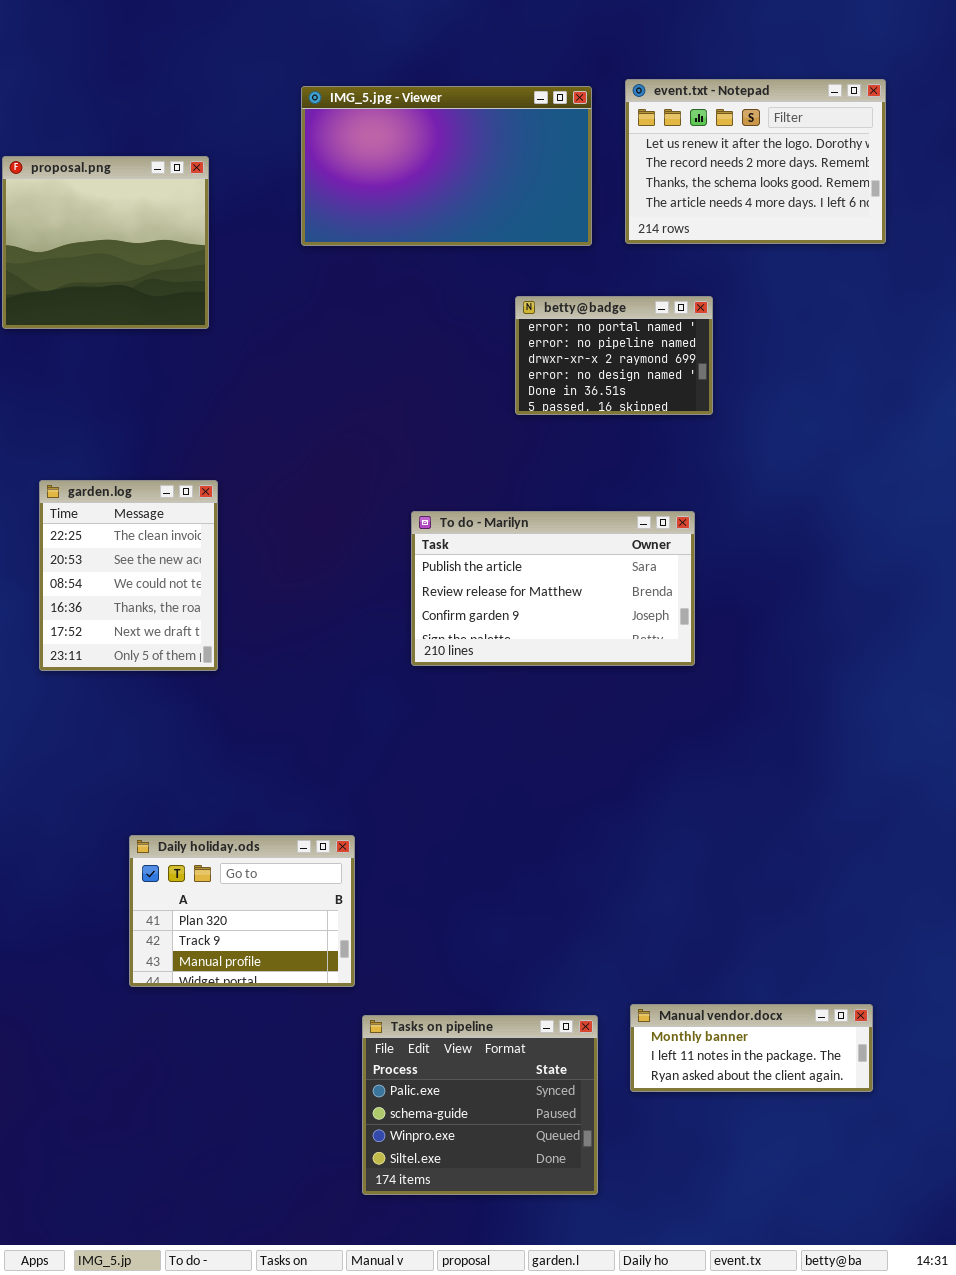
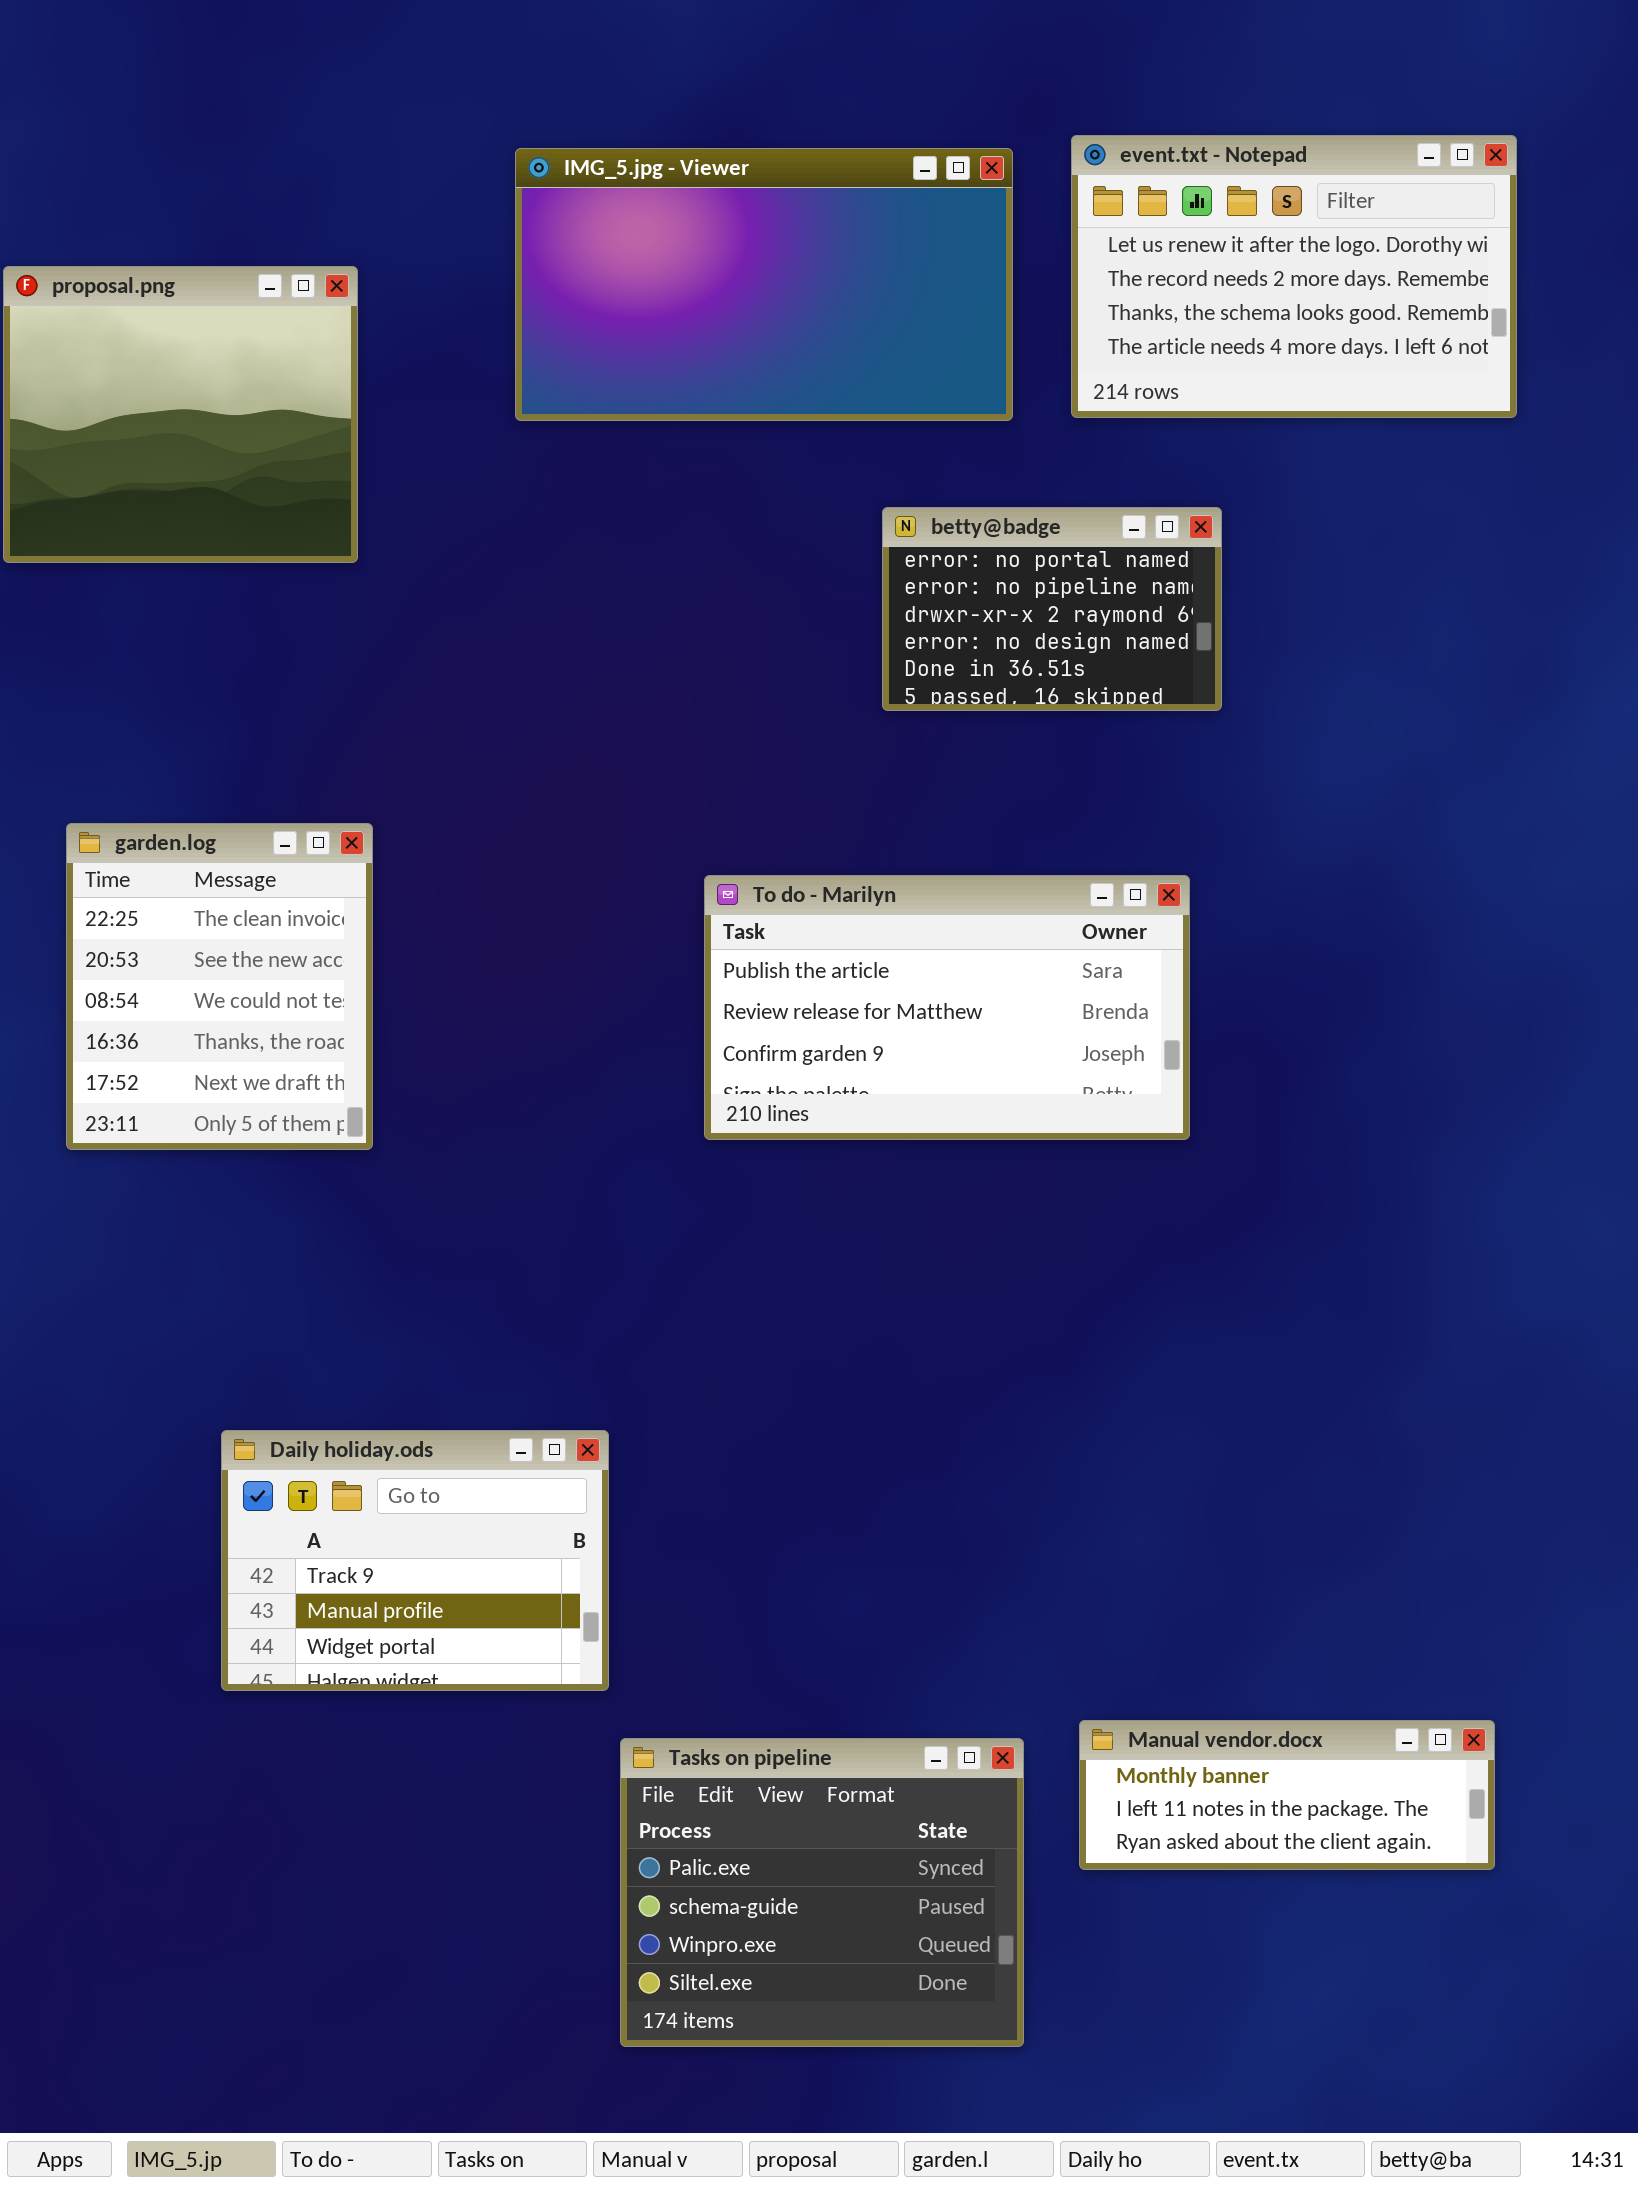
Daily holiday.ods: [129,835,355,987] -> [221,1430,609,1691], scrolled down 1 row

